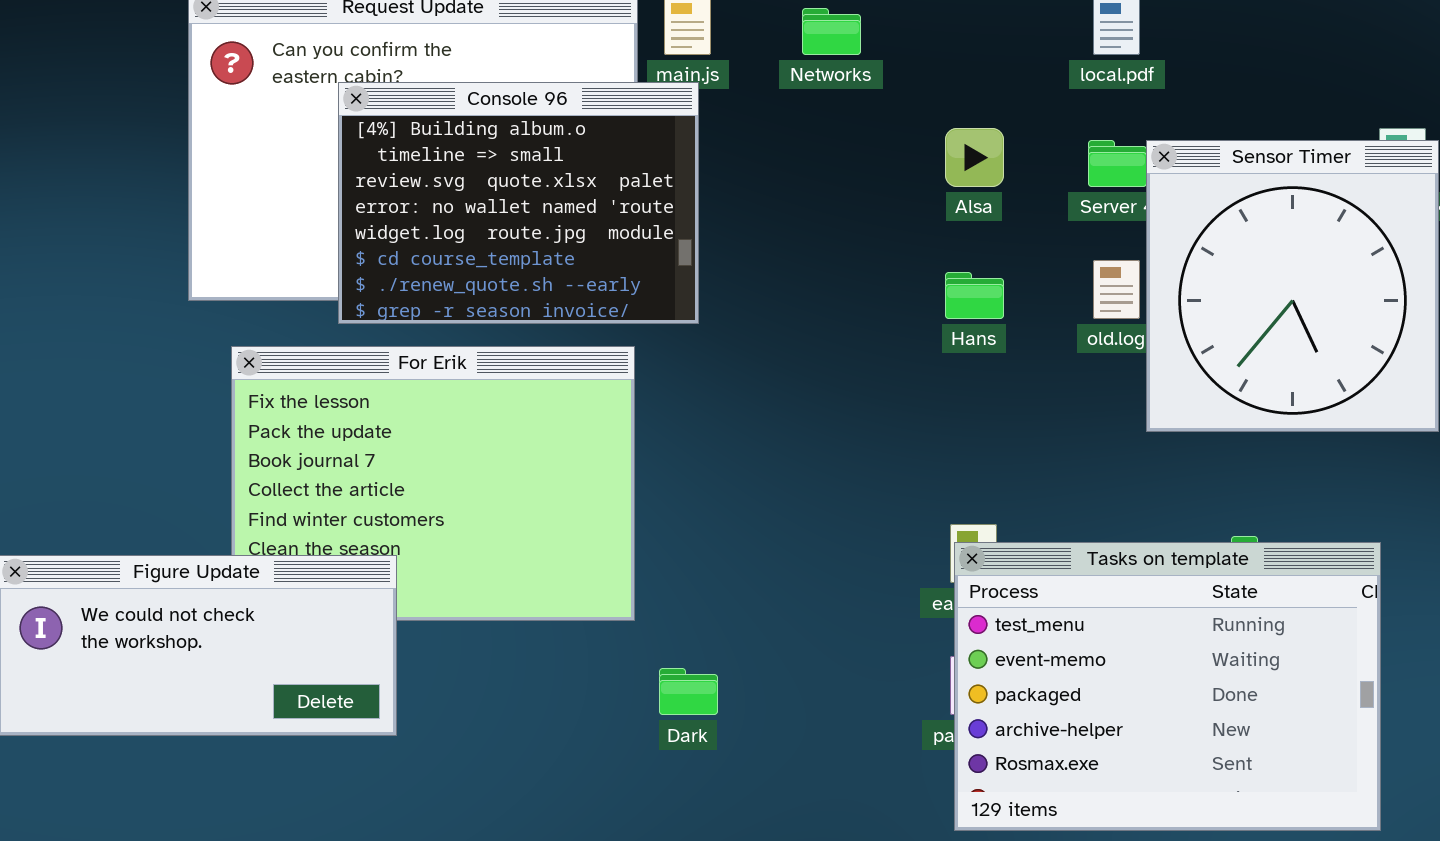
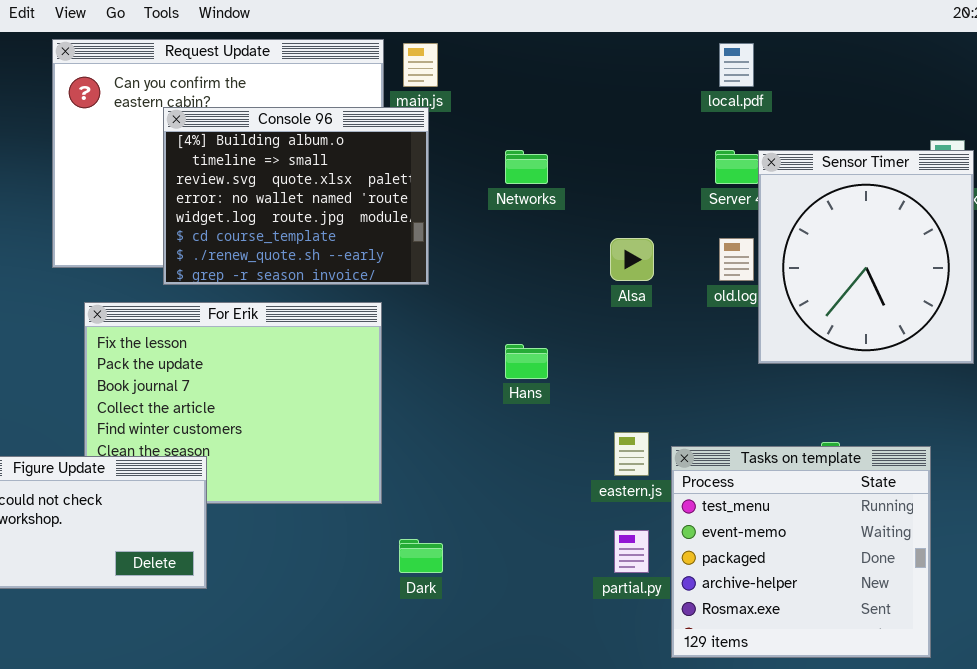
Networks: [802,8,861,55] -> [505,150,548,184], moved
Alsa: [945,128,1004,187] -> [610,238,654,281], moved
Hans: [945,272,1004,319] -> [505,344,548,379], moved
Tasks on template: [954,542,1381,831] -> [671,446,931,658], resized

